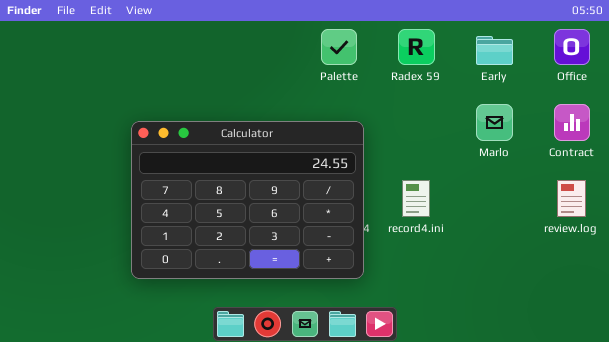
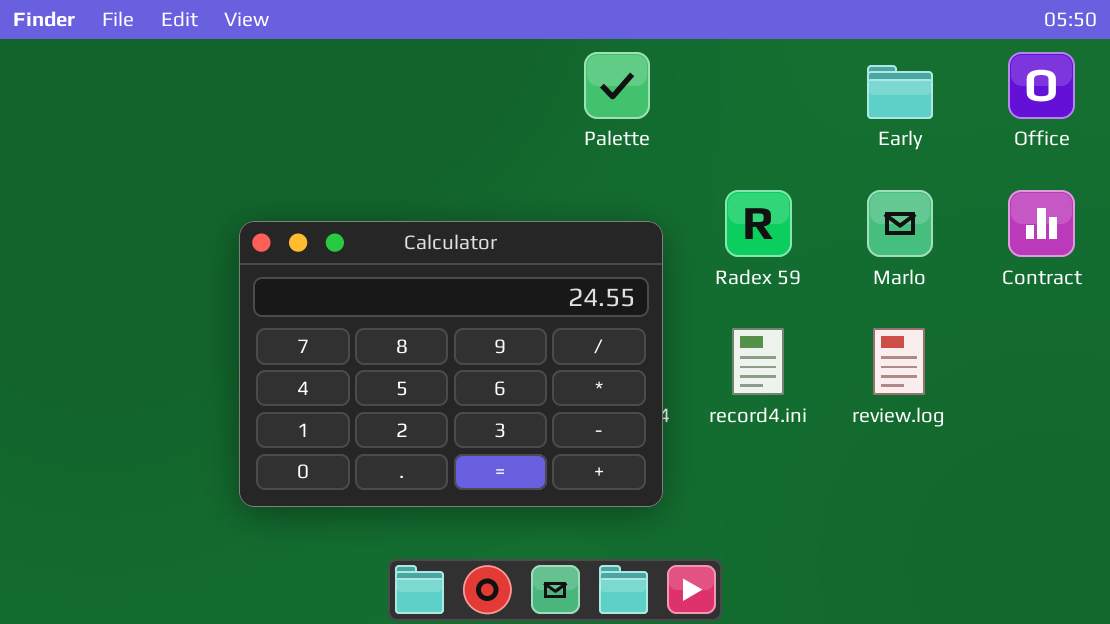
Radex 59: [398,29,435,65] -> [725,190,792,257], moved
review.log: [557,180,586,217] -> [873,328,925,395], moved

